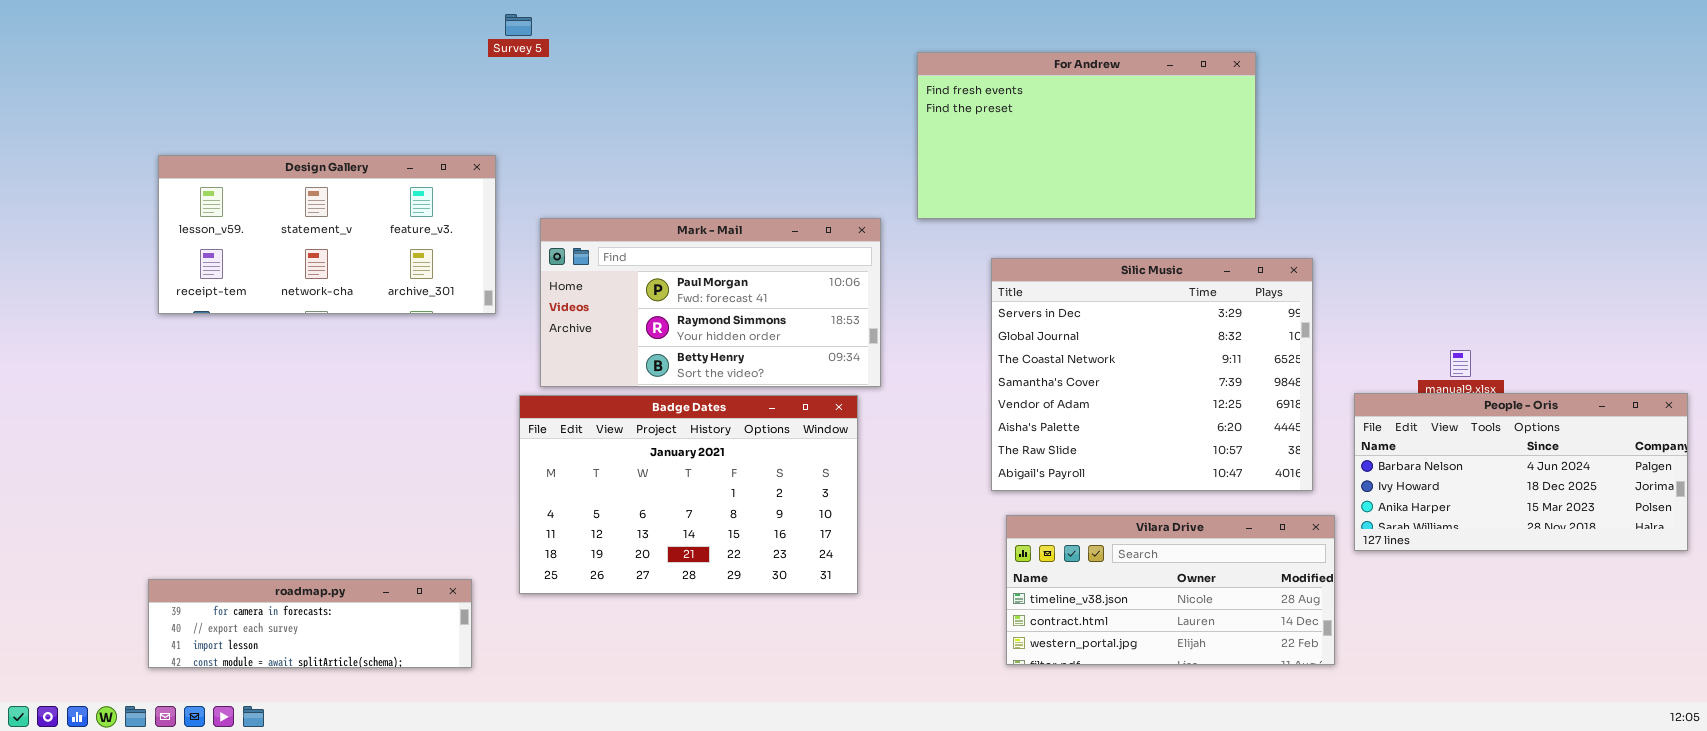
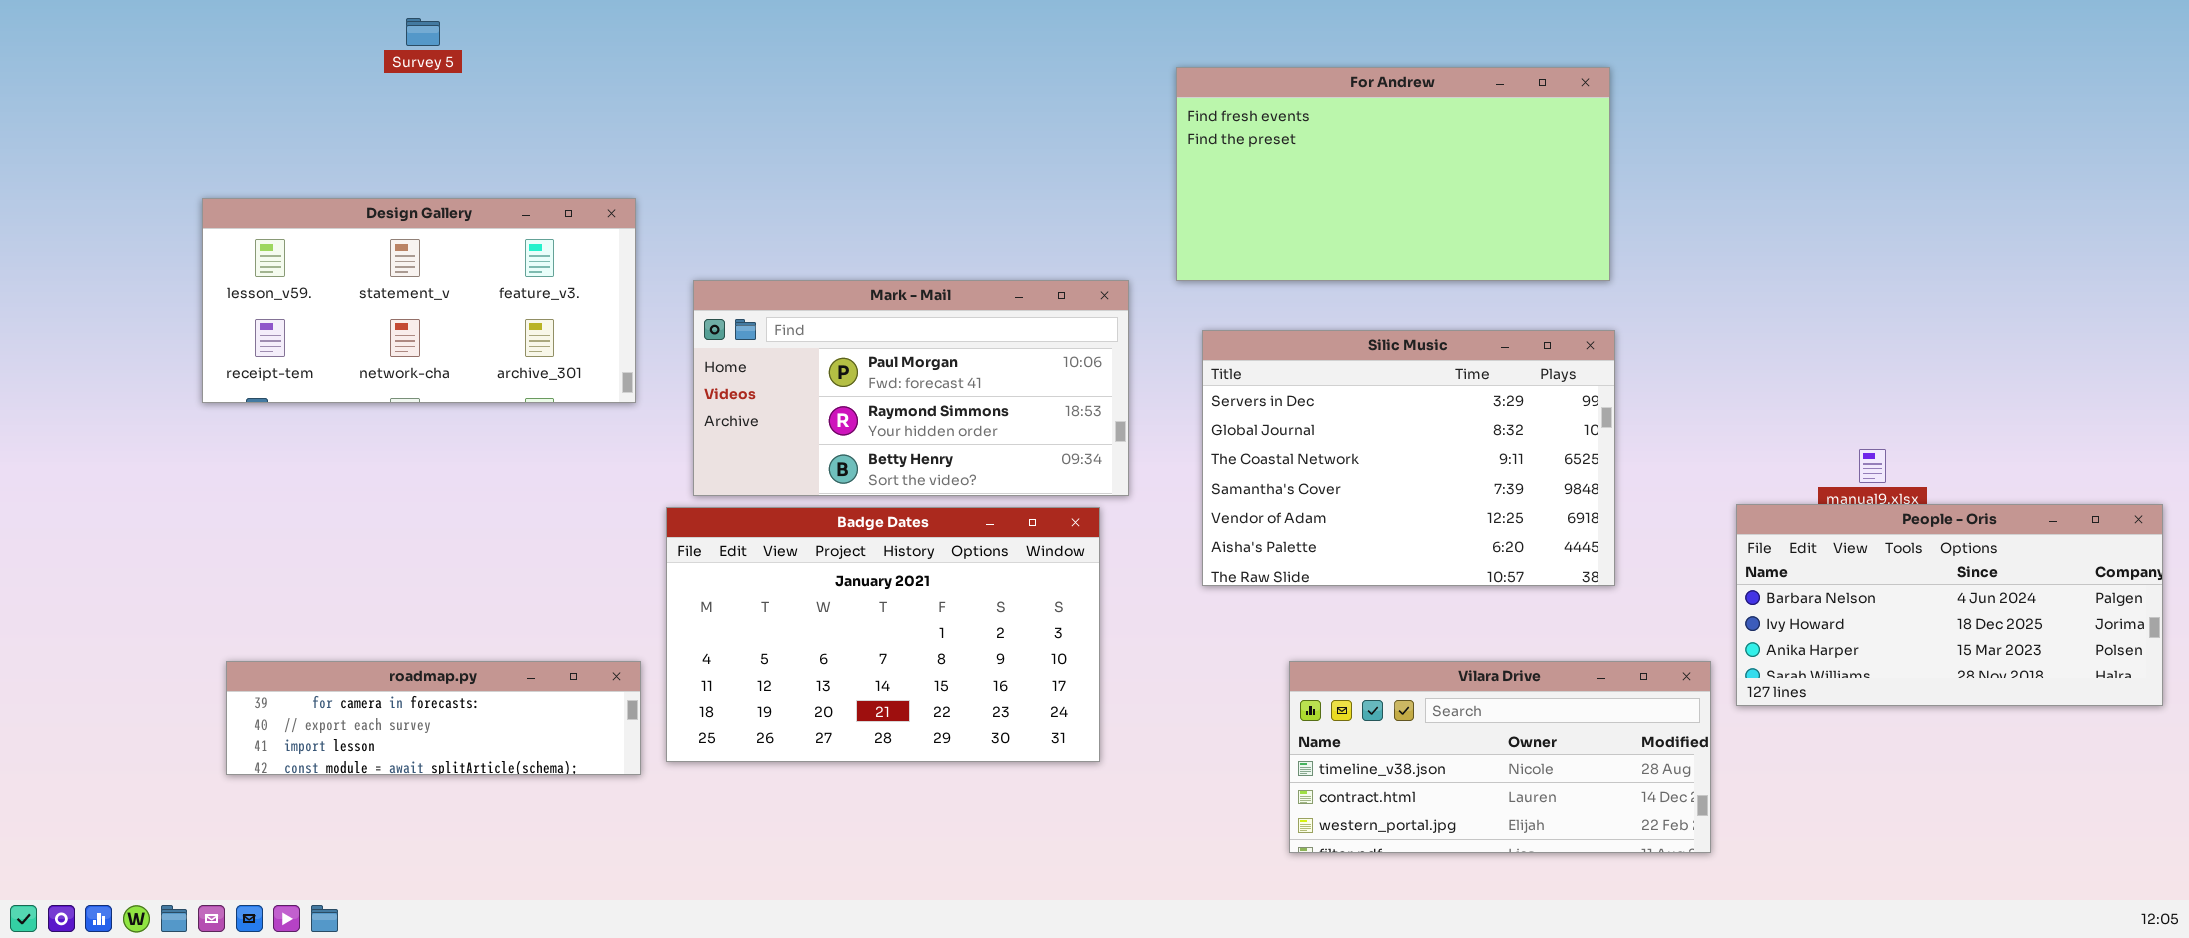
Survey 5: [505,14,532,36] -> [406,18,440,46], moved
Silic Music: [991,258,1313,491] -> [1202,330,1615,586], moved, resized
roadmap.py: [148,579,472,668] -> [226,661,641,775], moved

